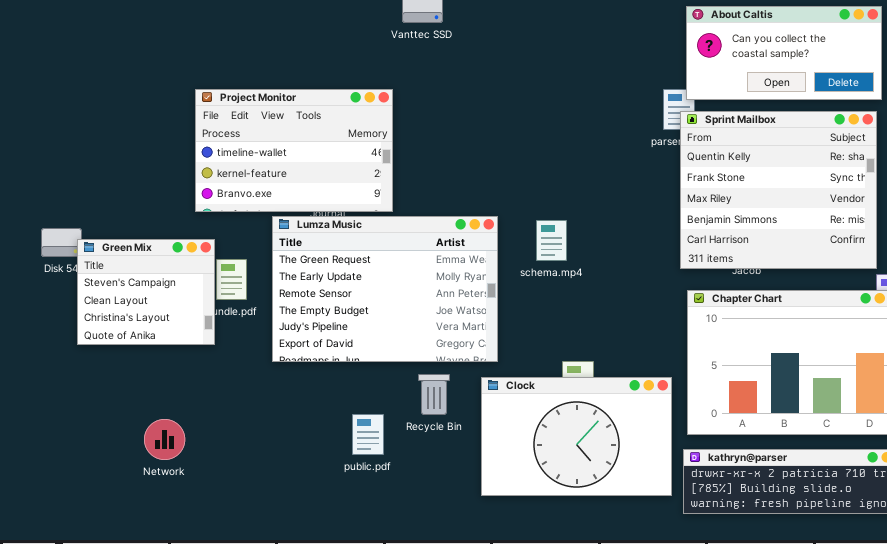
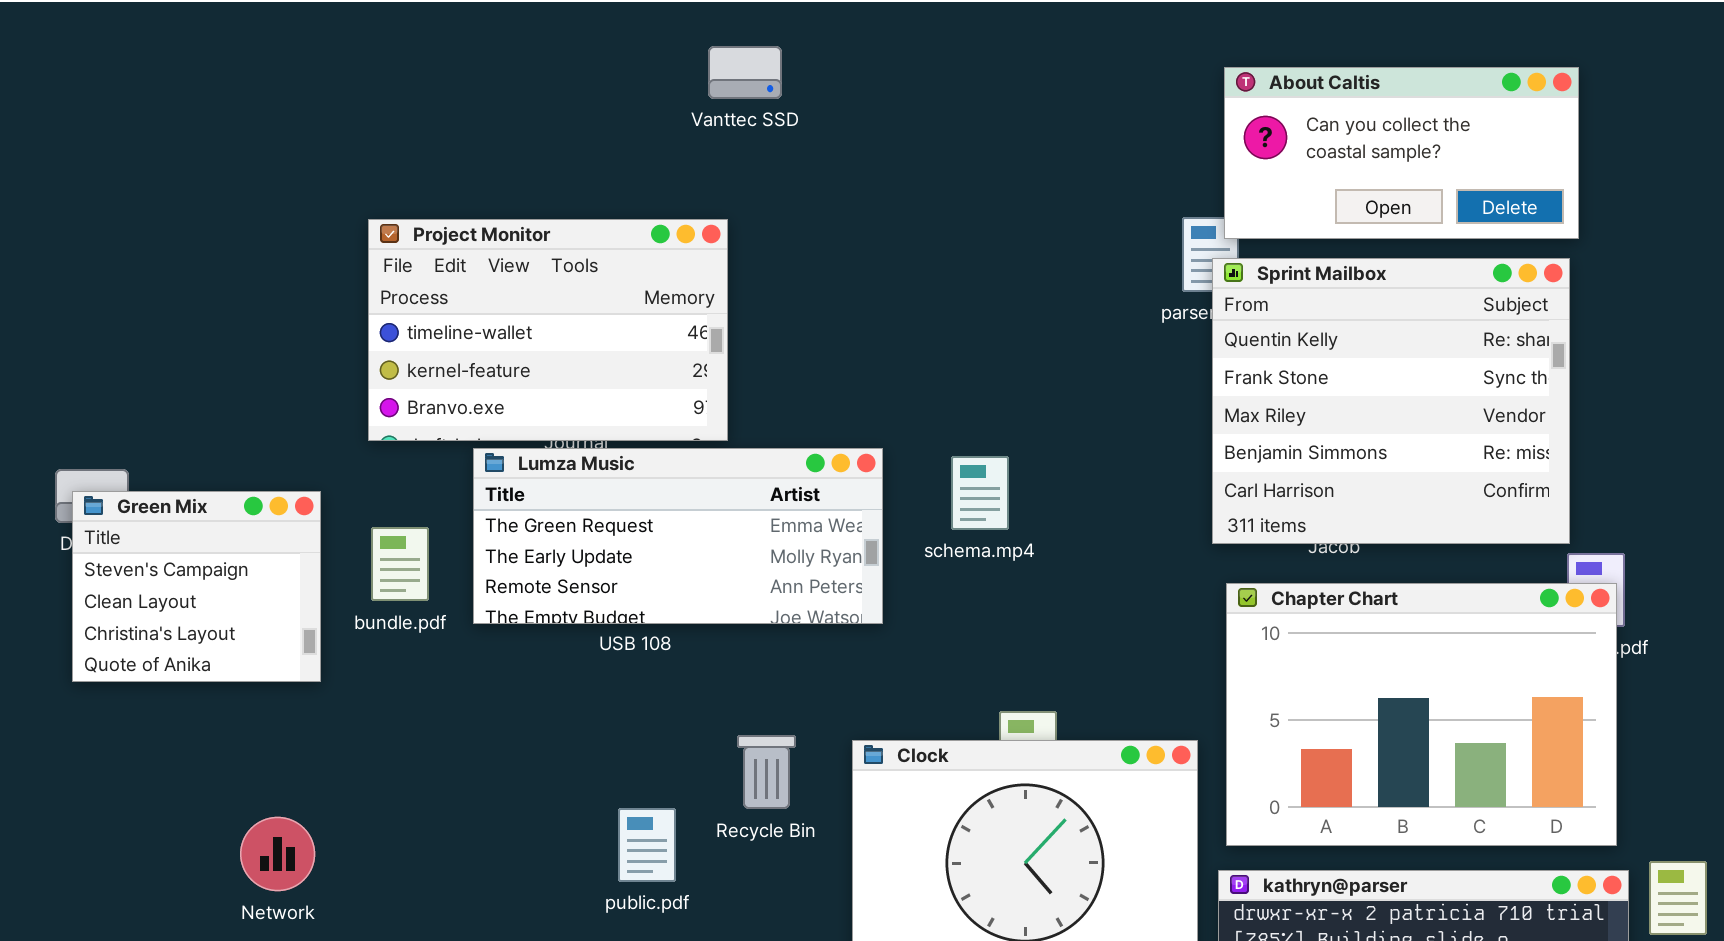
Project Monitor: [195,89,393,212] -> [368,219,728,441], moved
Lumza Music: [272,216,498,362] -> [473,448,883,624], resized
Green Mix: [77,239,215,345] -> [72,491,321,682], moved

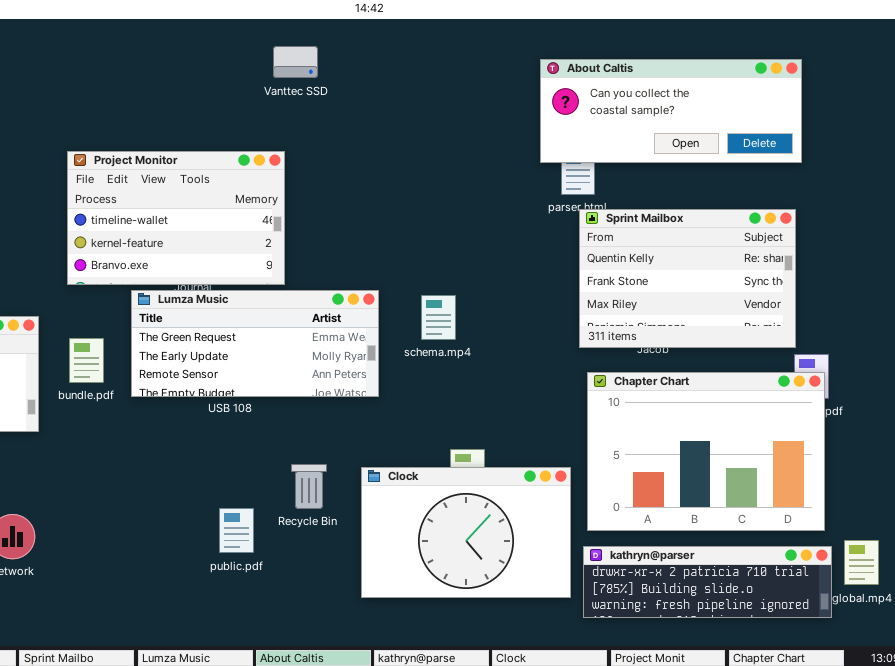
About Caltis: [1224,67,1579,239] -> [540,59,802,163], resized
Sprint Mailbox: [1212,258,1570,544] -> [579,209,796,348], resized

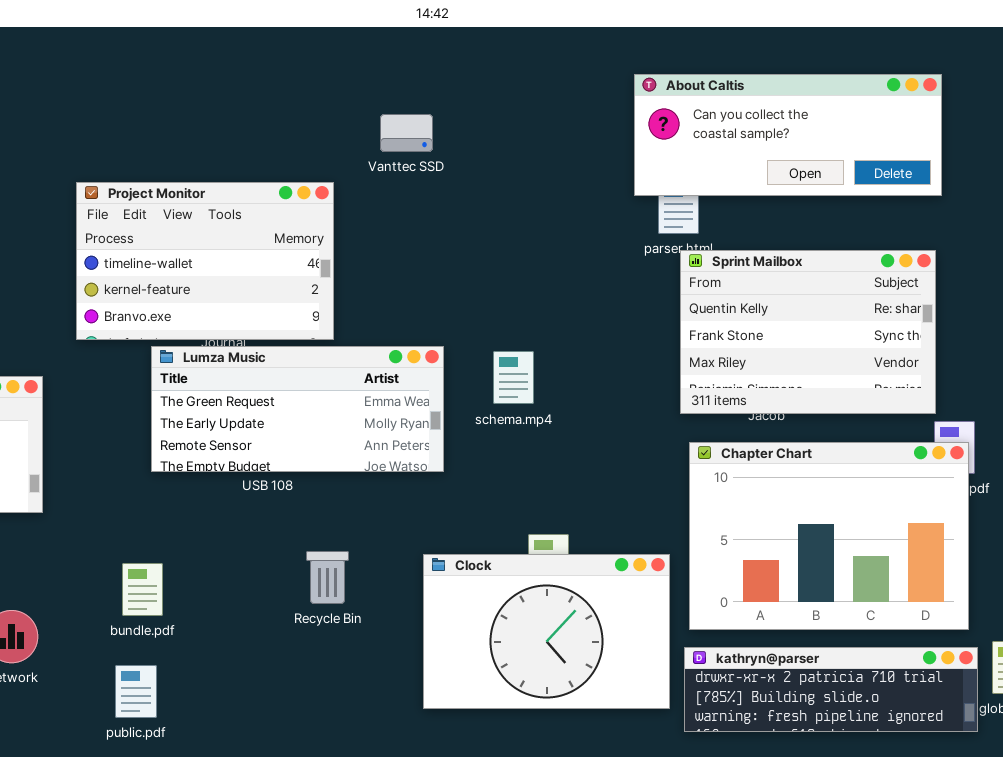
Vanttec SSD: [273,46,318,78] -> [380,114,433,152], moved
bundle.pdf: [69,338,104,383] -> [122,563,163,616], moved
Recycle Bin: [291,464,327,509] -> [306,551,349,604], moved
public.pdf: [219,508,254,553] -> [115,665,157,718], moved

